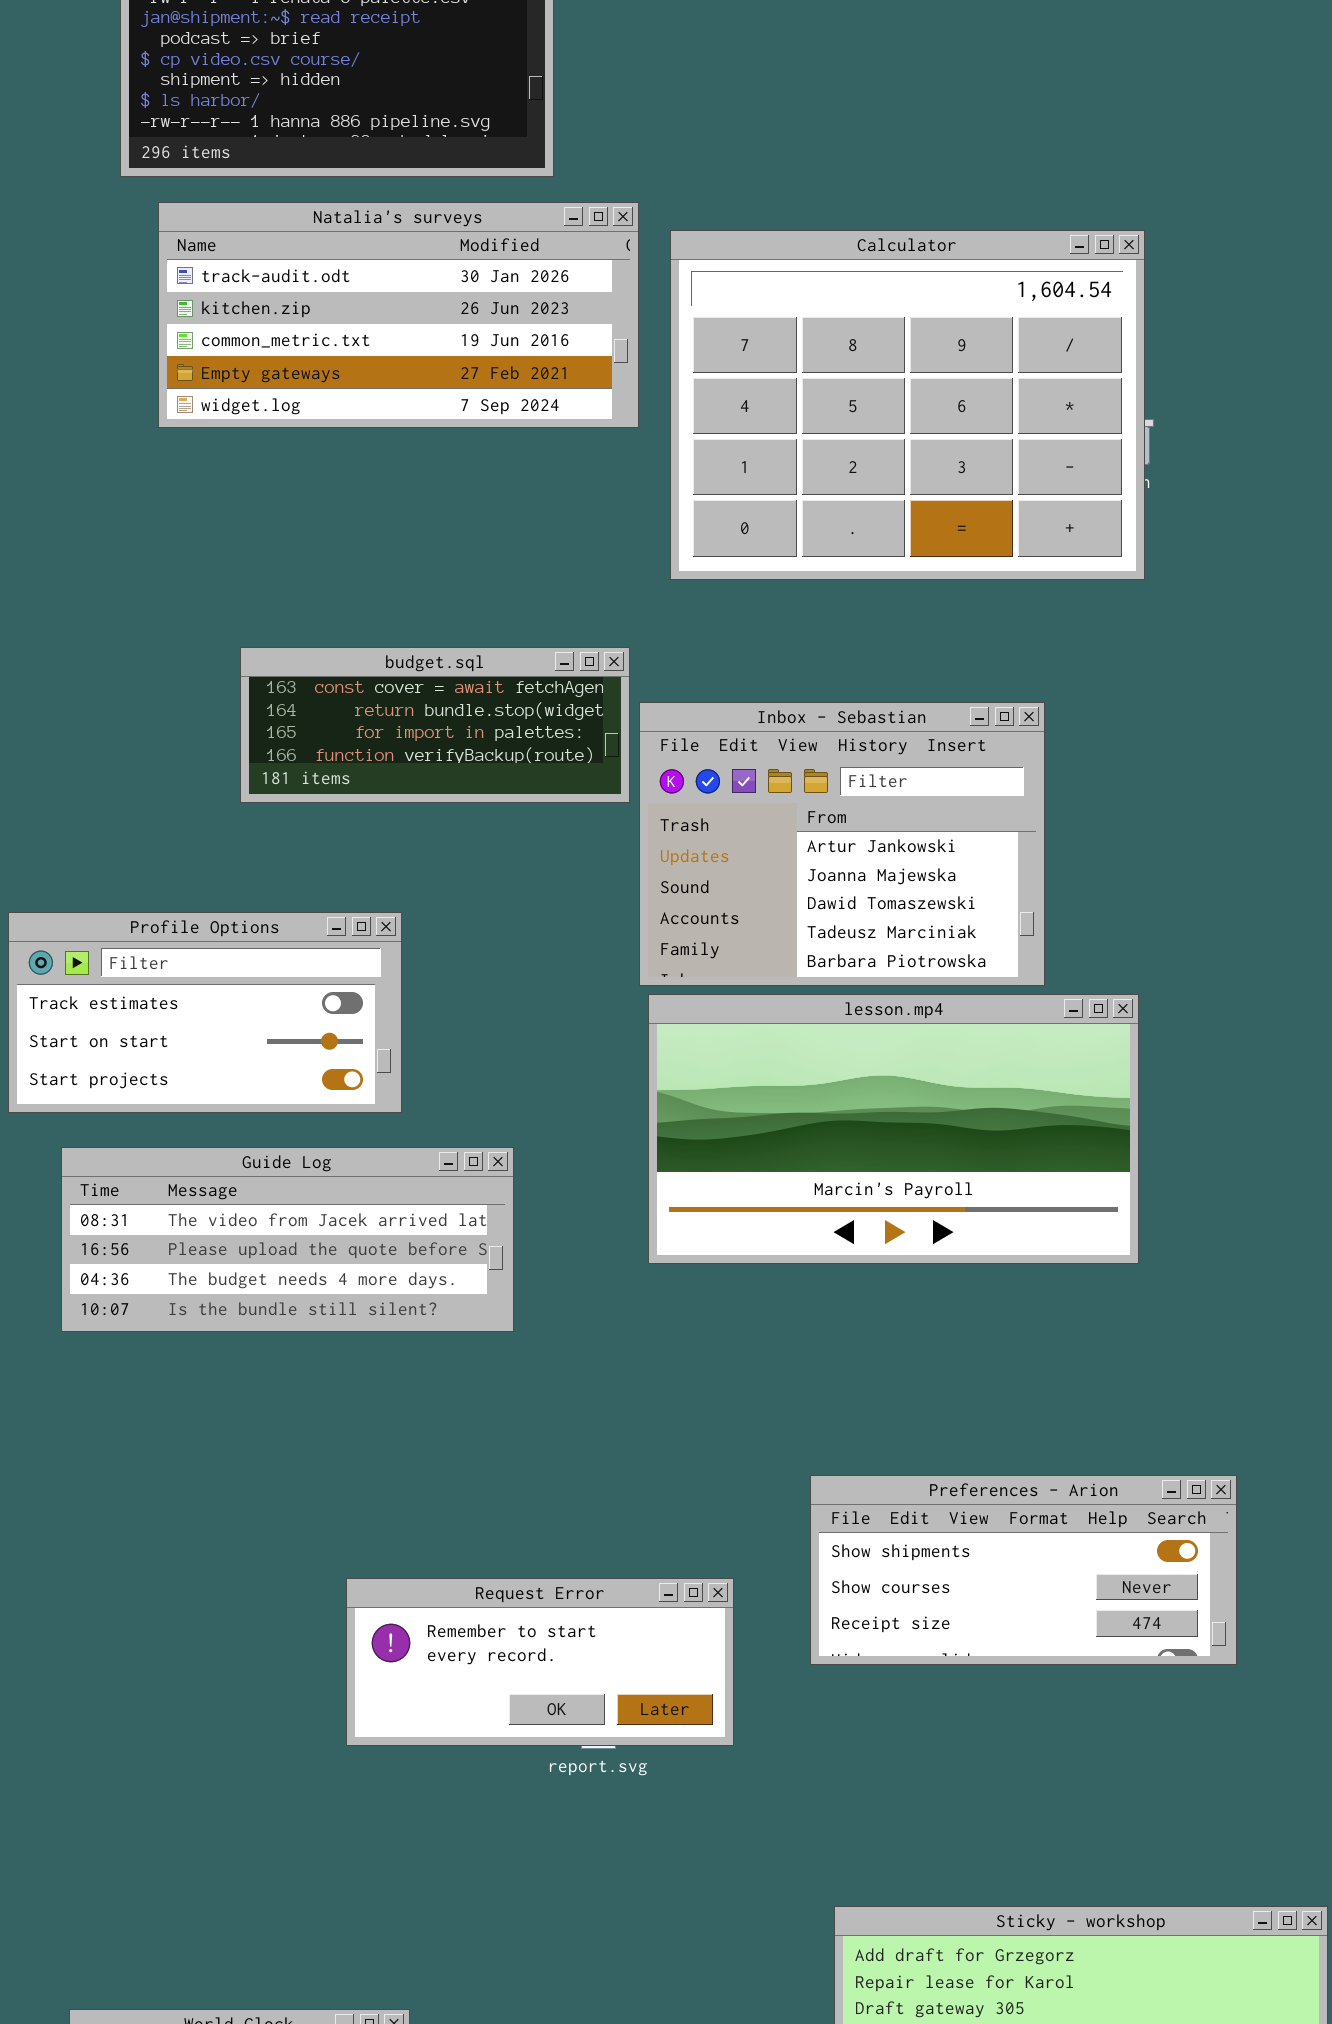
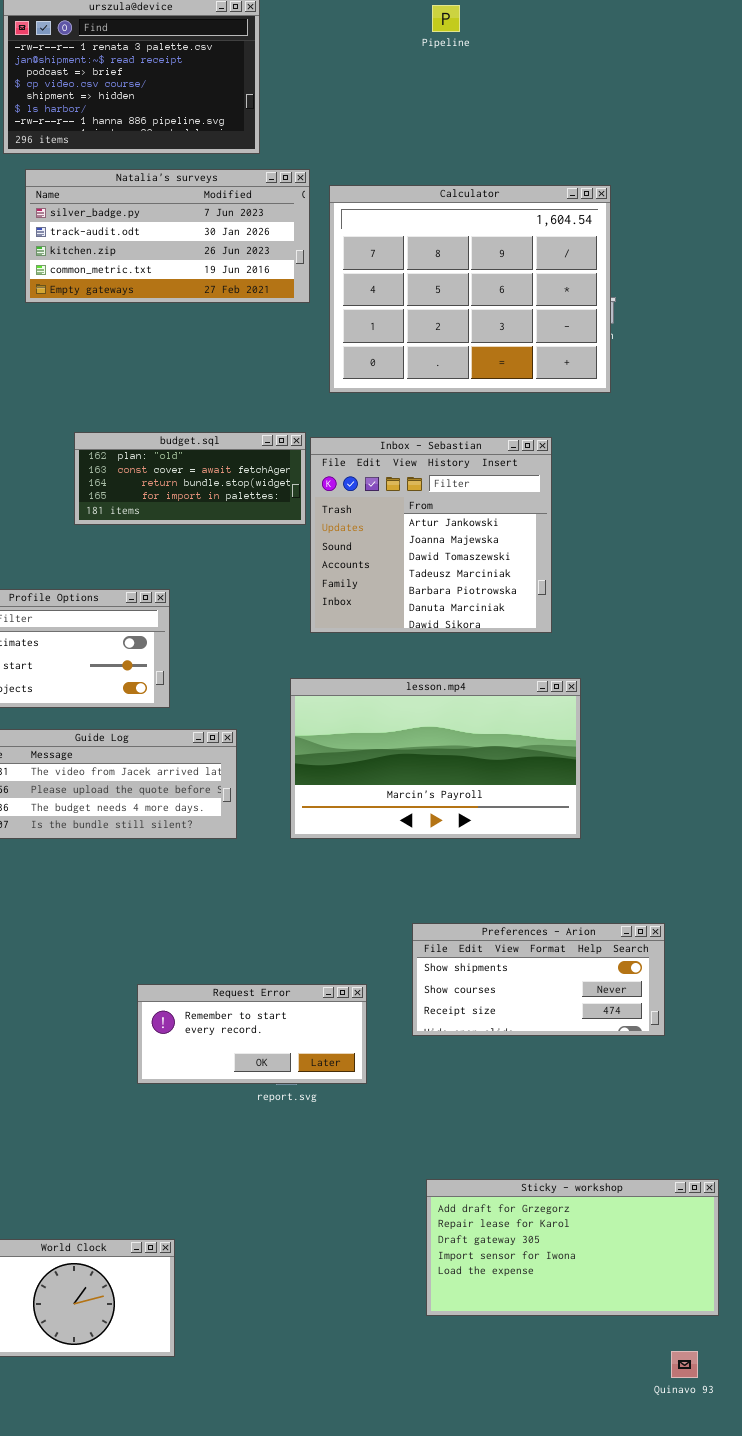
Natalia's surveys: [158,202,639,428] -> [25,169,310,303], scrolled up 1 row
budget.sql: [240,647,630,803] -> [74,432,306,525], scrolled up 1 row
Inbox - Sebastian: [639,702,1045,986] -> [310,437,552,633], resized
lesson.mp4: [648,994,1139,1264] -> [290,678,581,839], moved

